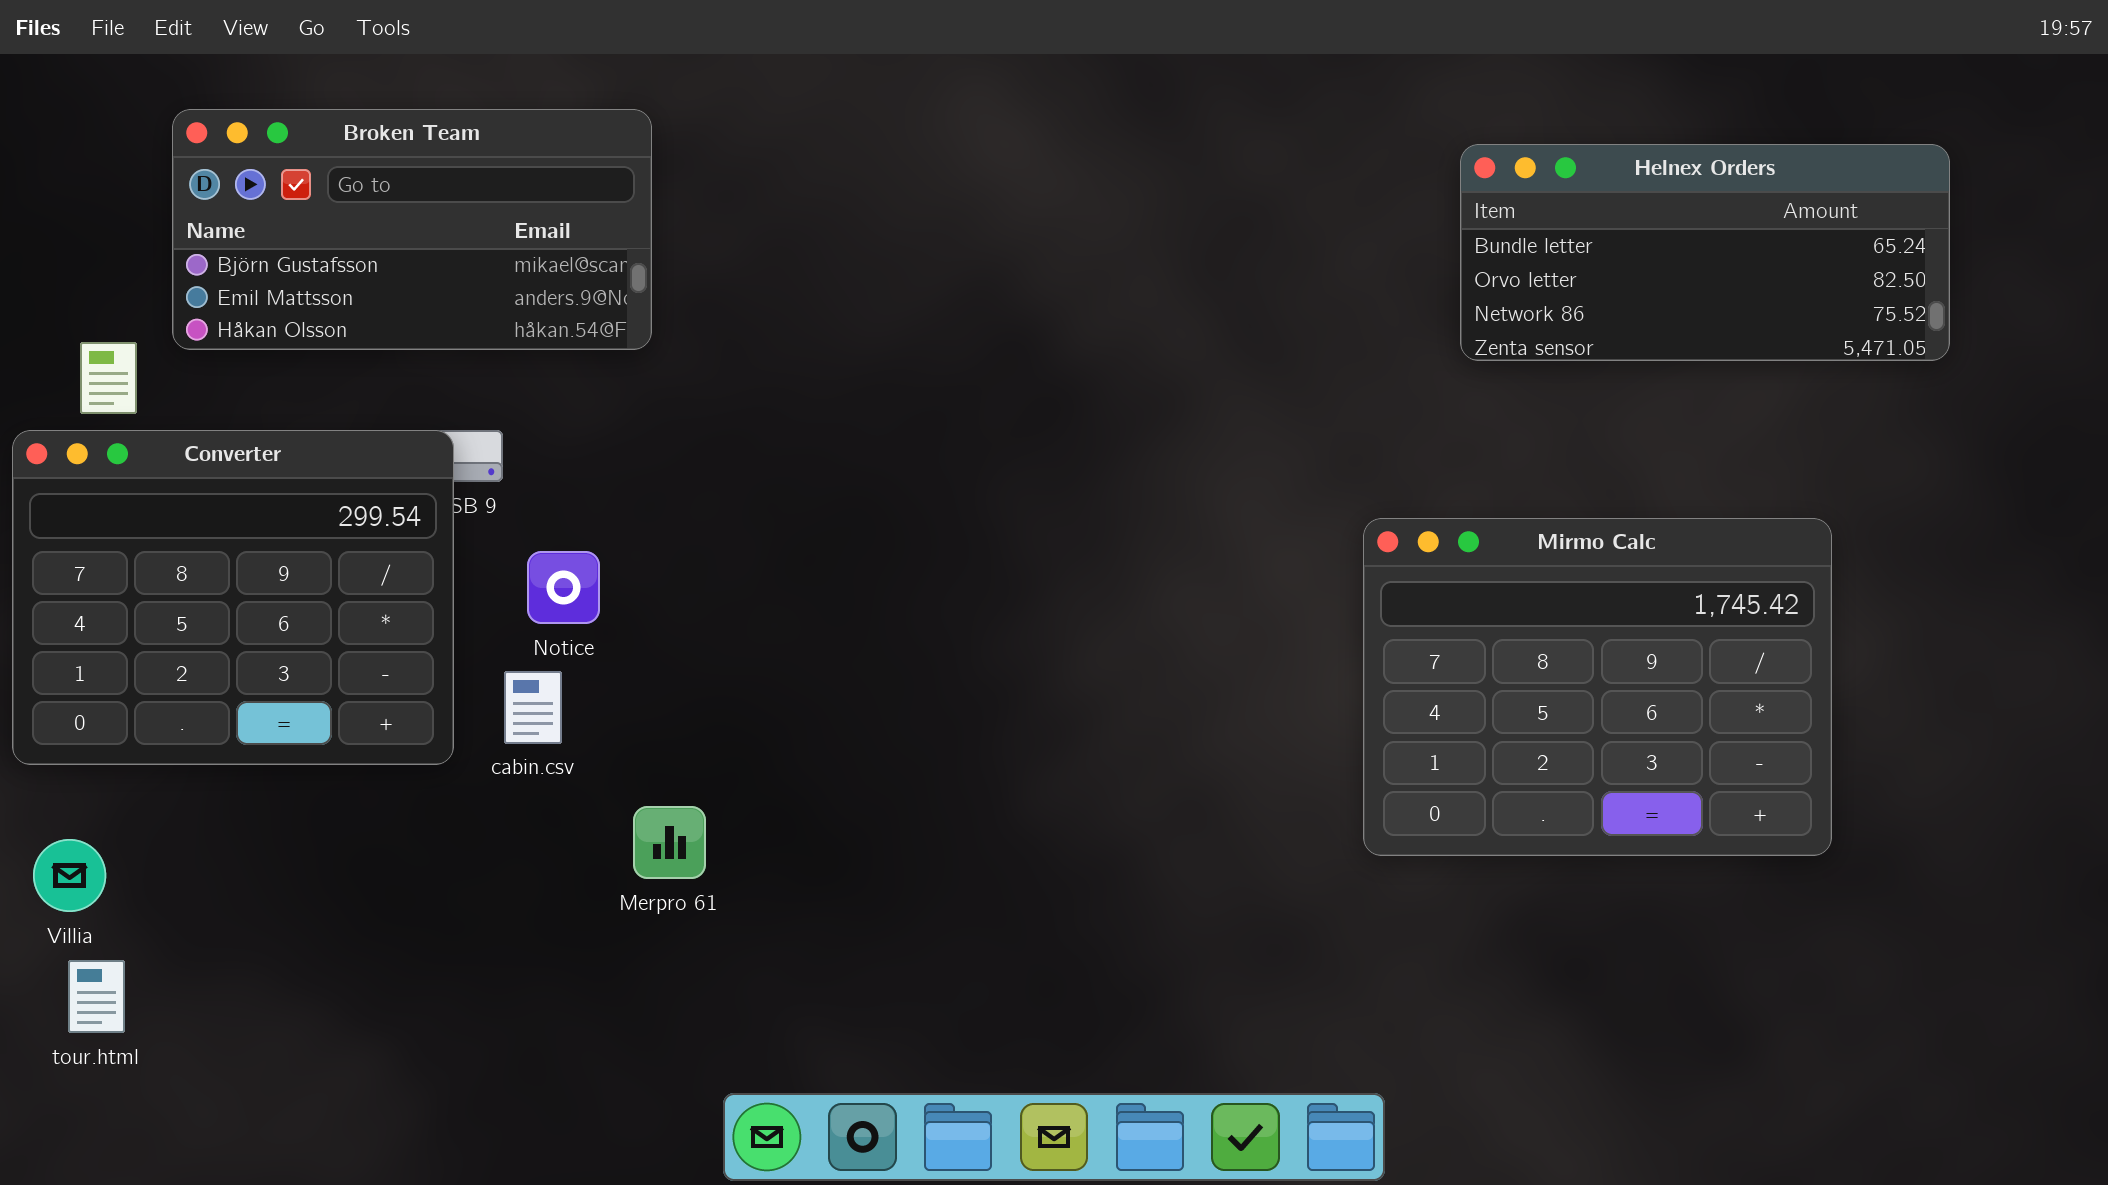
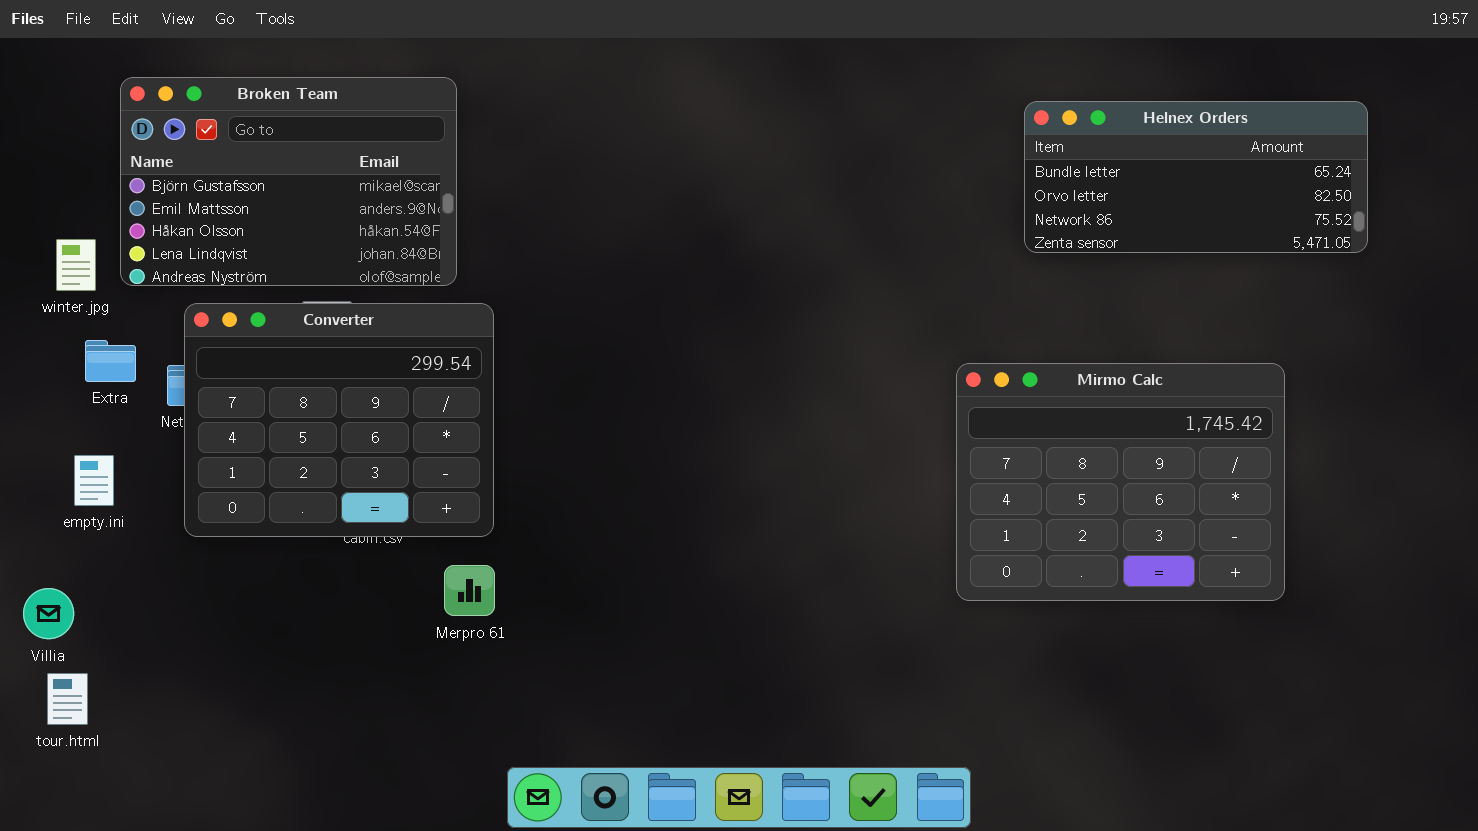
Broken Team: [172,109,652,350] -> [120,77,457,286], resized
Converter: [12,430,454,765] -> [184,303,494,537], moved

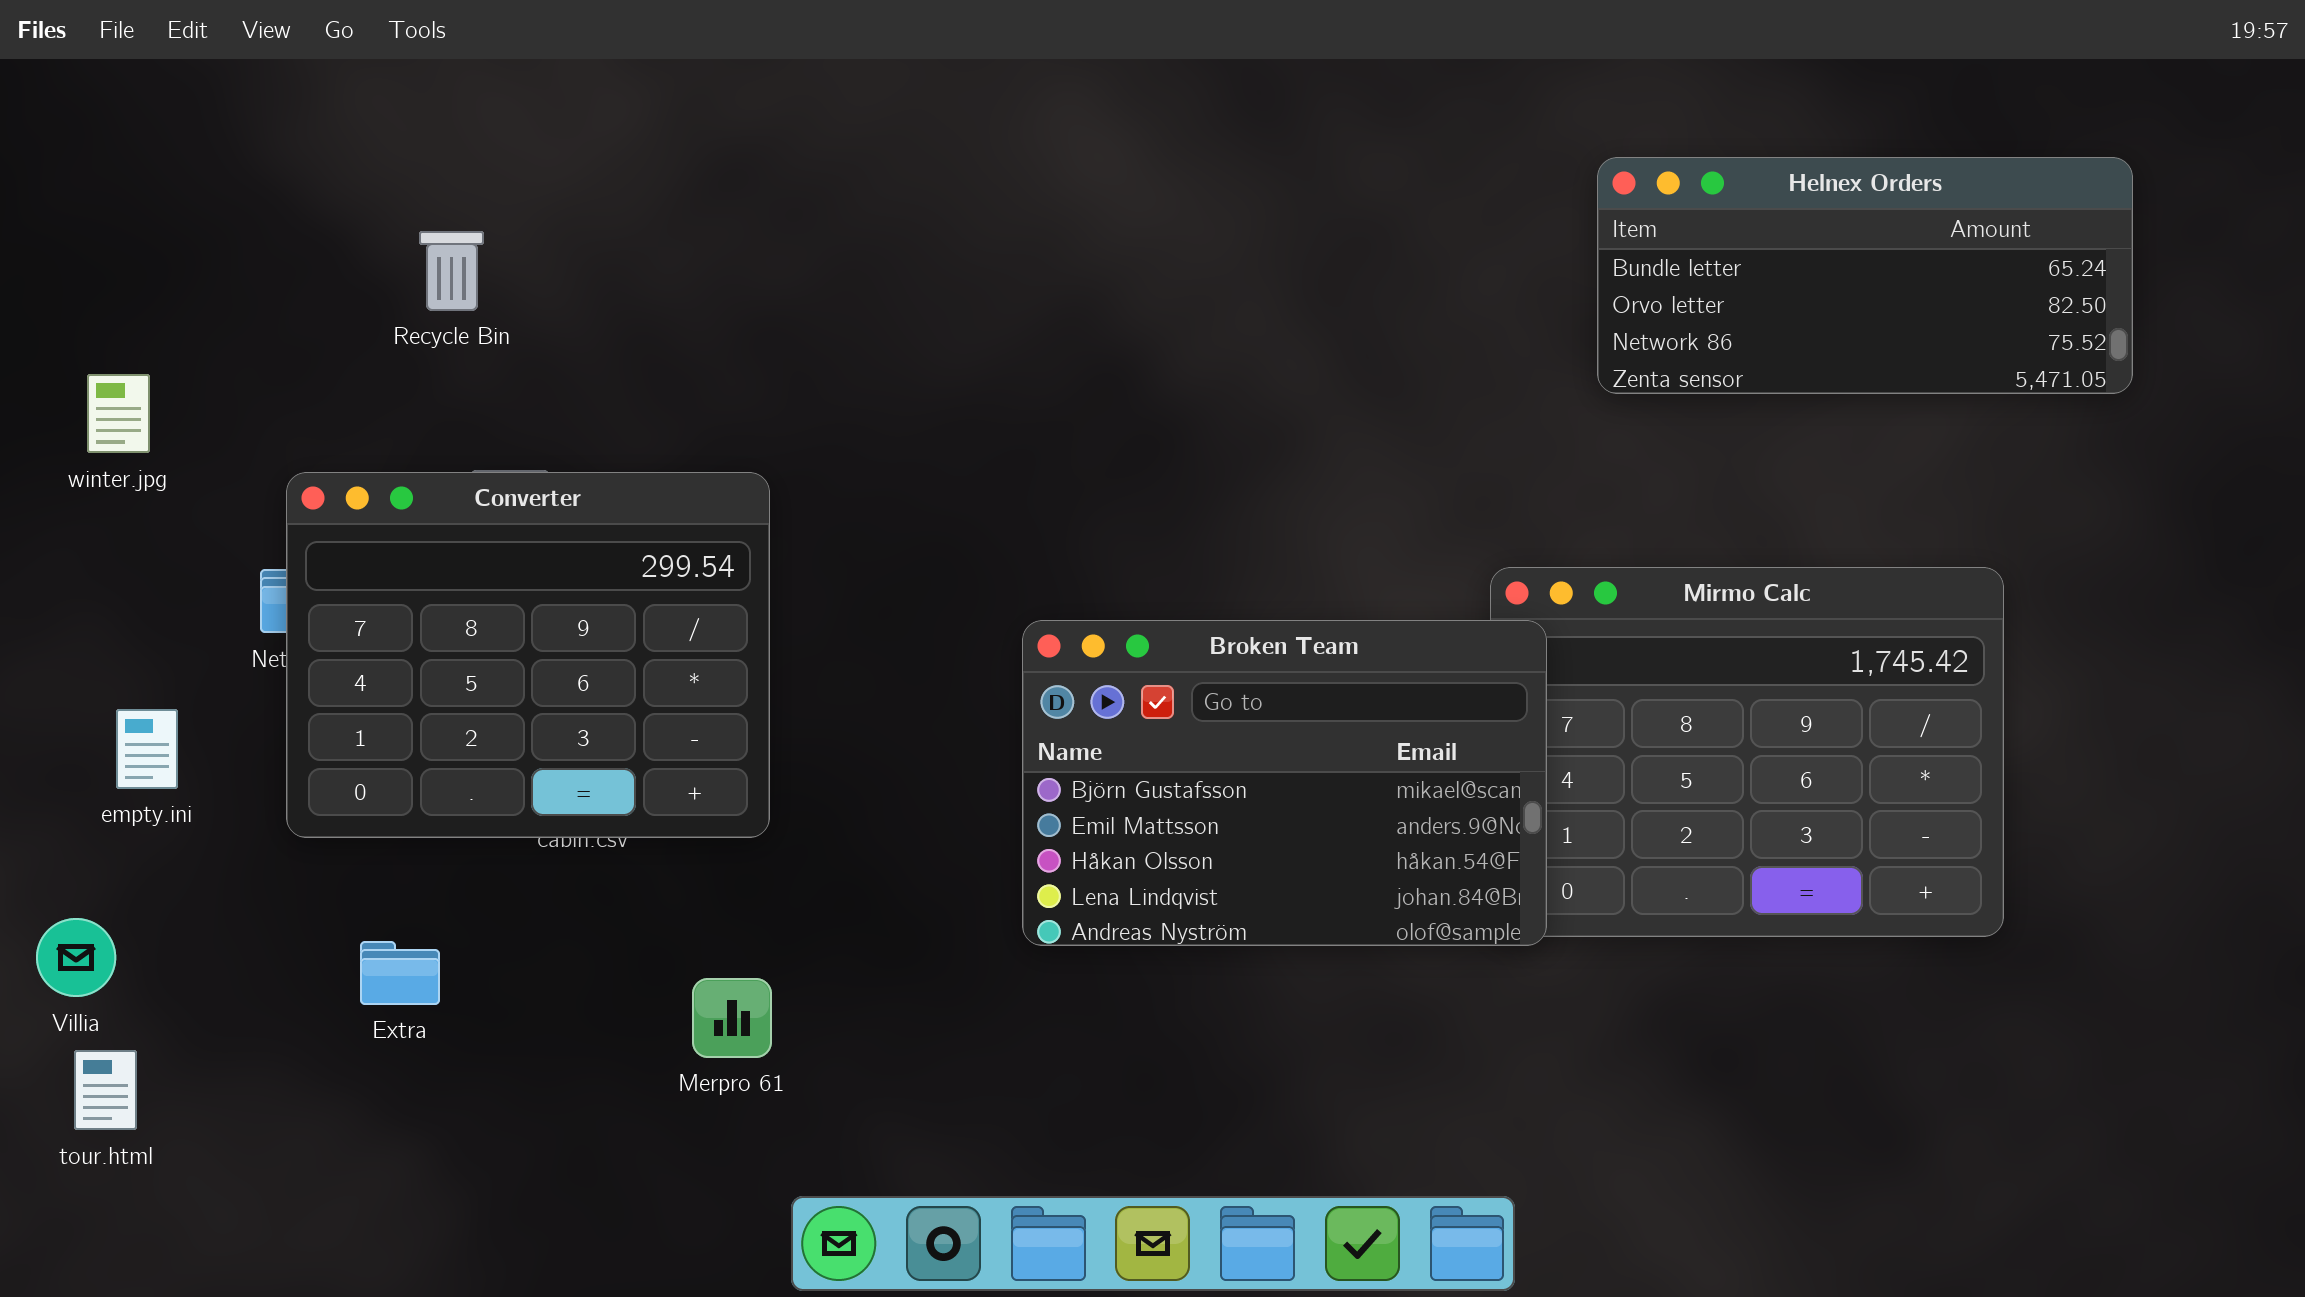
Broken Team: [120,77,457,286] -> [1022,620,1547,946], moved
Extra: [85,340,136,382] -> [360,941,440,1005], moved
Merpro 61: [444,565,495,616] -> [692,978,772,1058], moved

